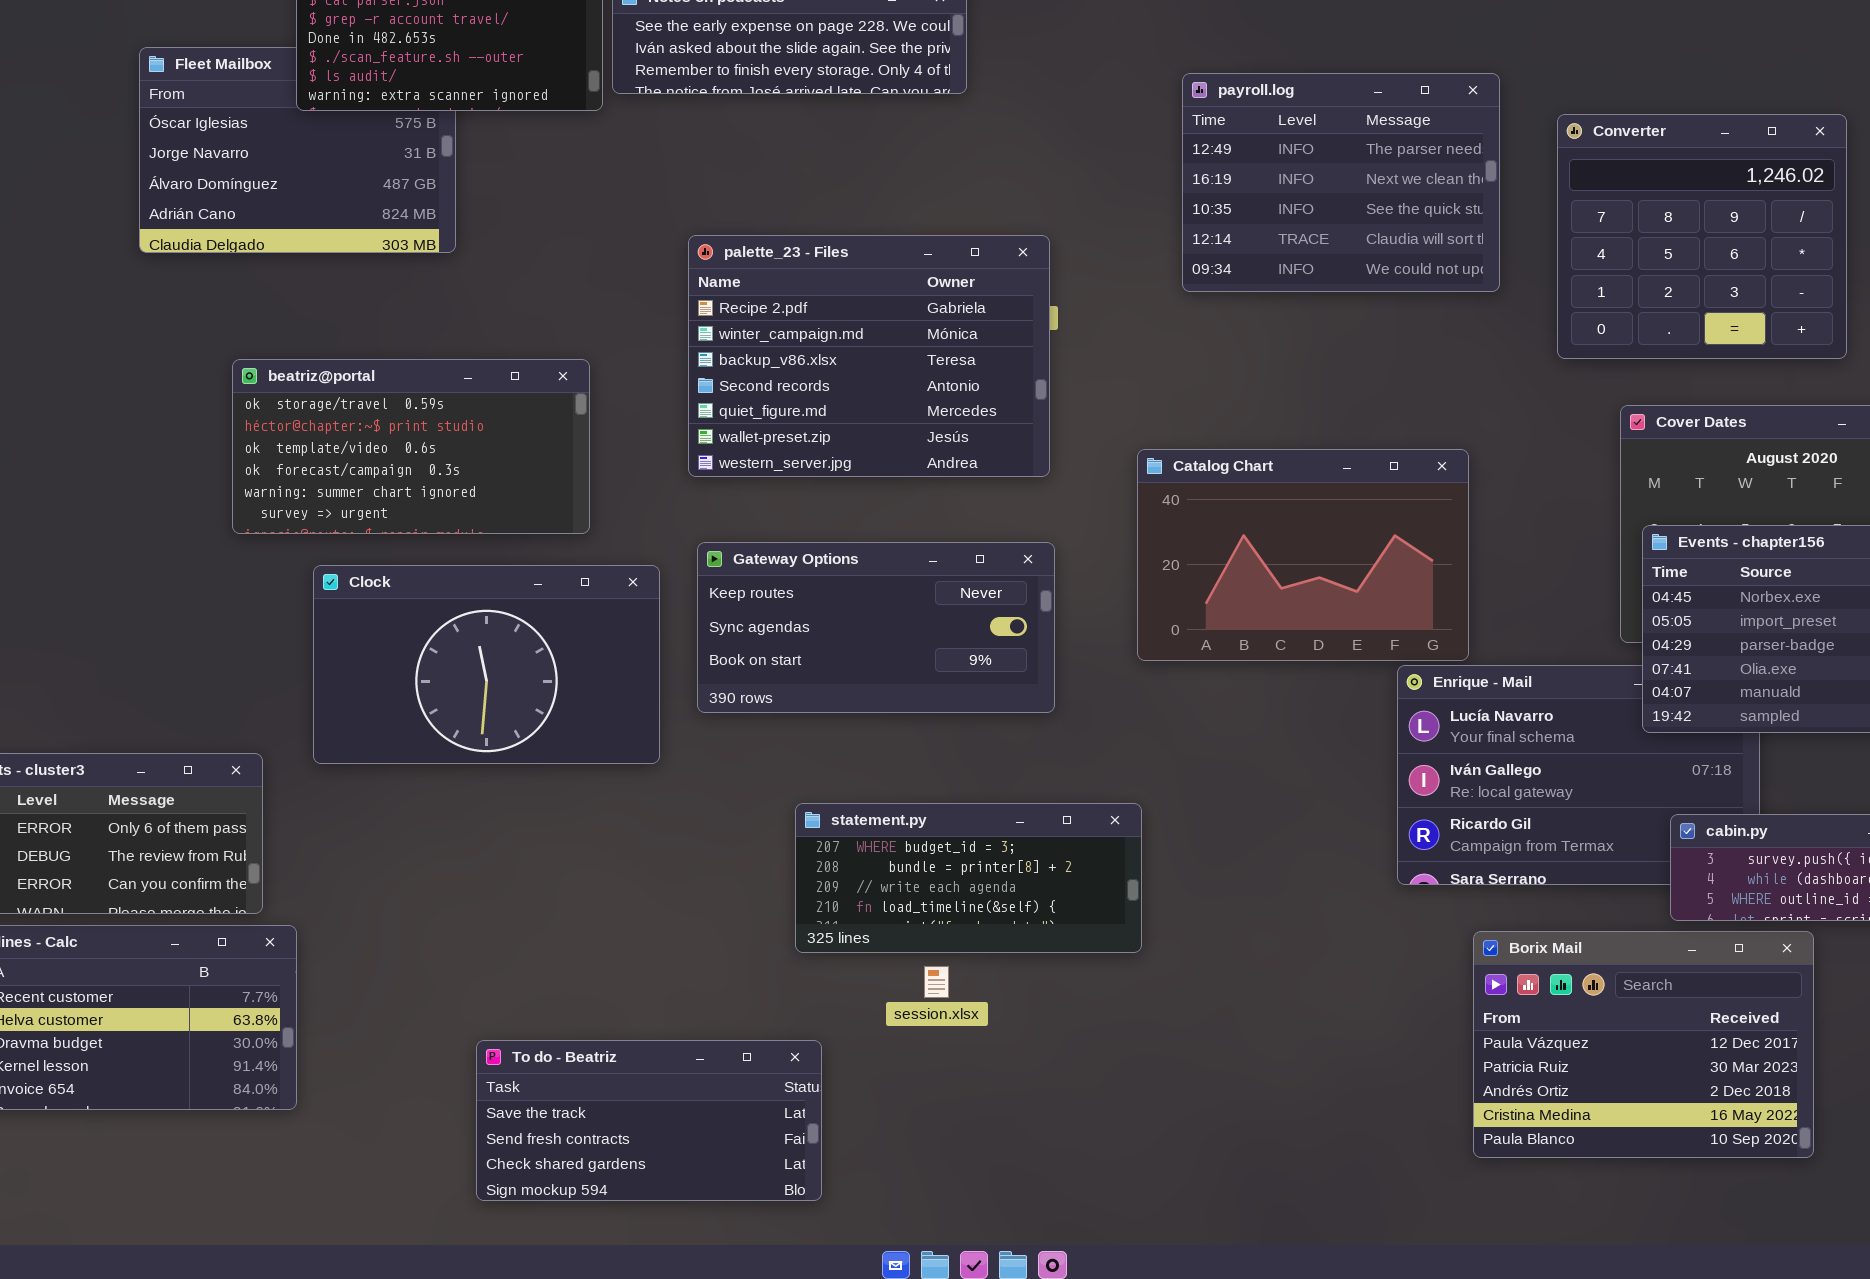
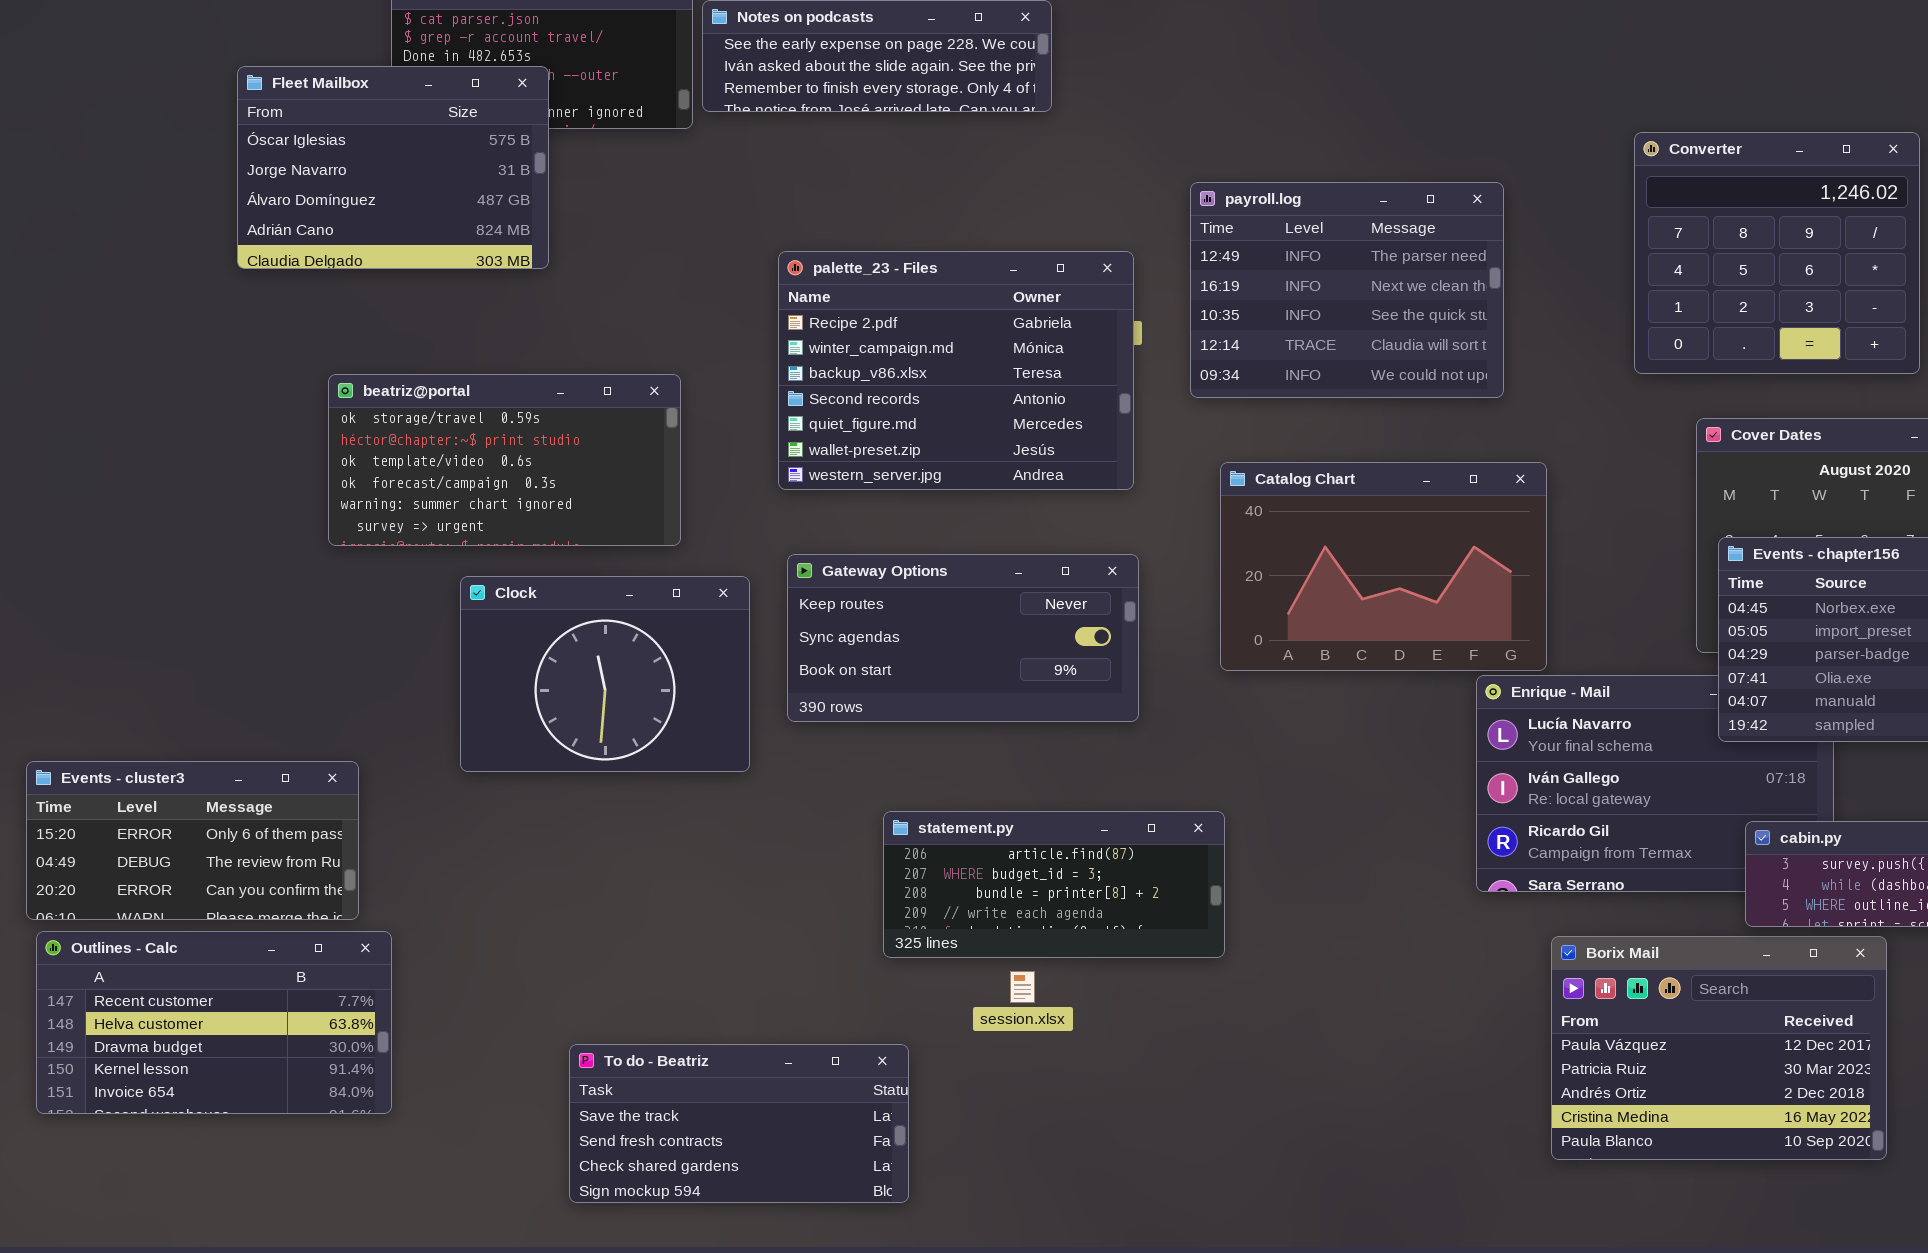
Fleet Mailbox: [139,47,456,253] -> [237,66,549,269], raised
payroll.log: [1182,73,1500,292] -> [1190,182,1504,398], moved
Clock: [313,565,660,764] -> [460,576,750,772], resized
statement.py: [795,803,1142,953] -> [883,811,1225,958], scrolled up 1 row

